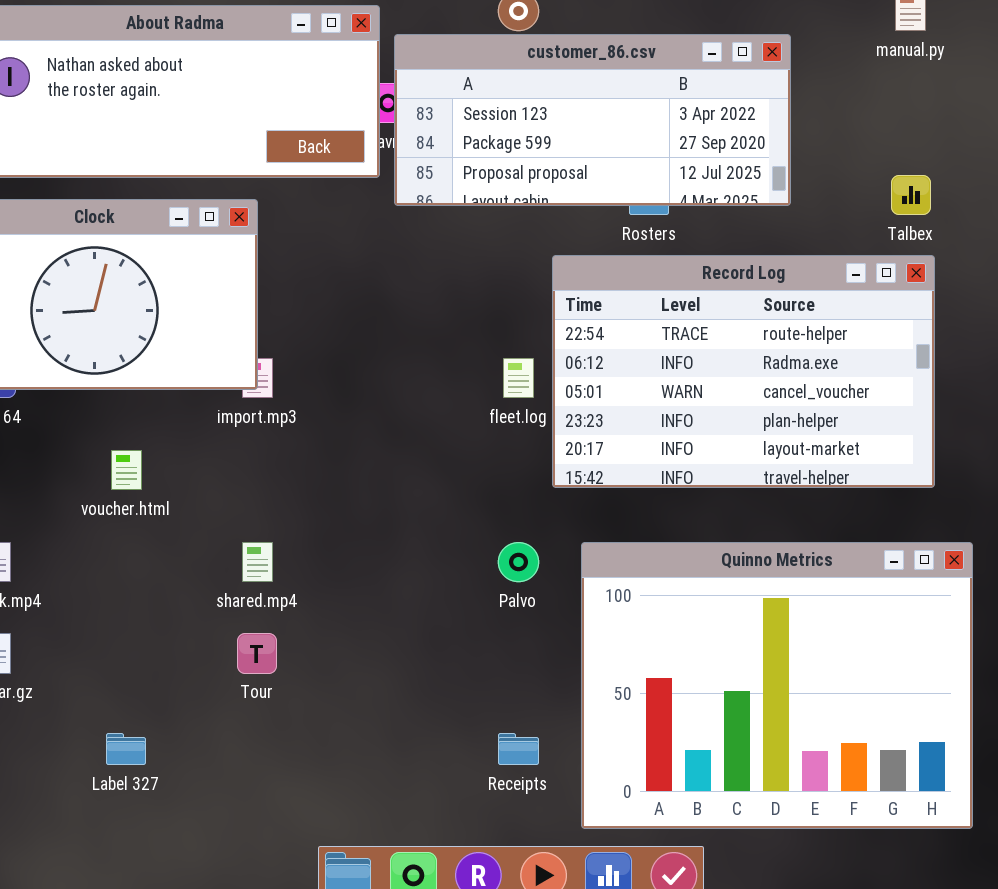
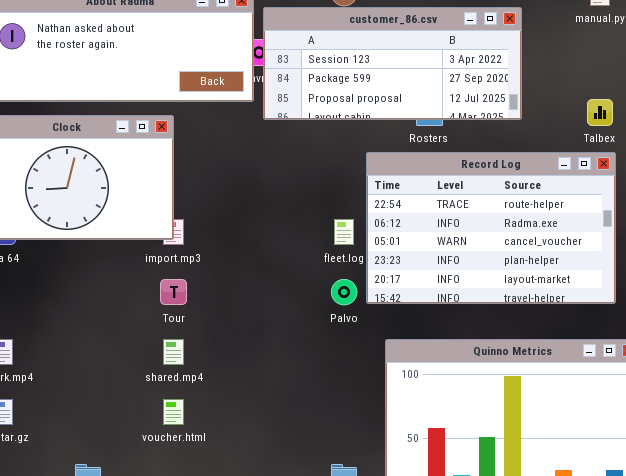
voucher.html: [111,450,142,490] -> [163,399,184,425], moved
Palvo: [498,542,539,582] -> [331,279,357,305], moved
Tour: [237,633,277,674] -> [160,279,187,305], moved

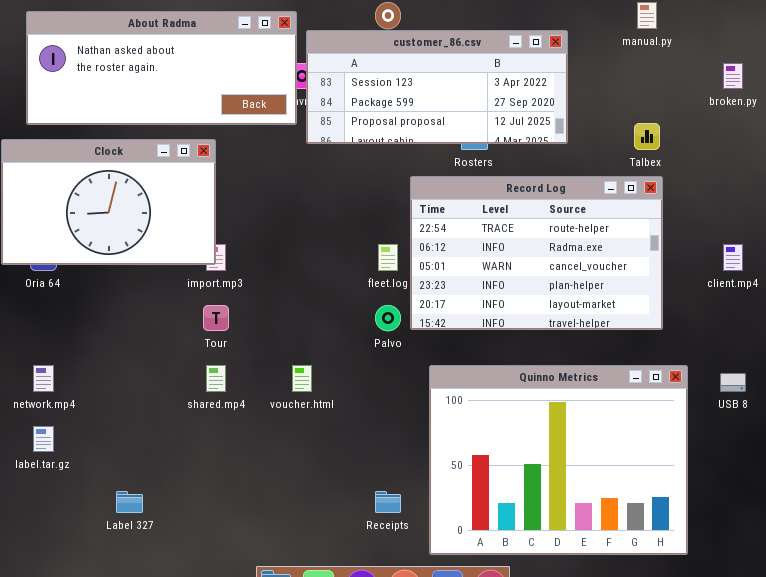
voucher.html: [163,399,184,425] -> [292,365,312,392], moved

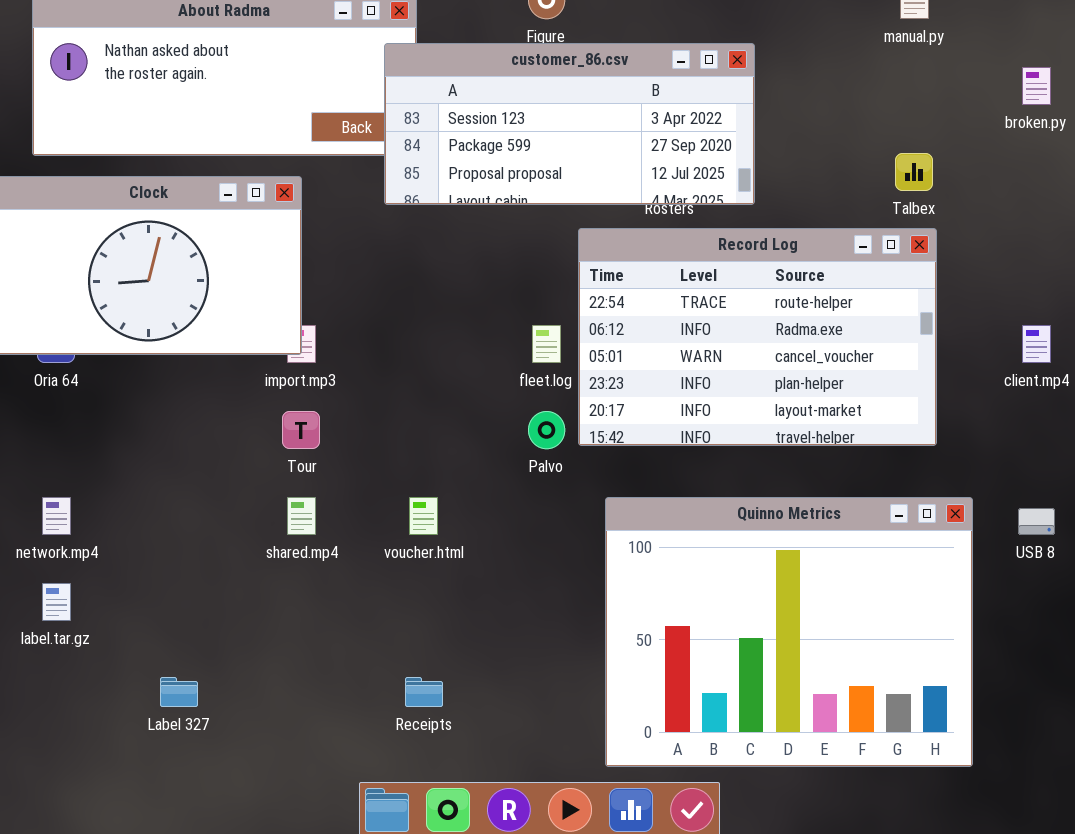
customer_86.csv: [306,30,568,144] -> [384,43,755,205], moved
Receipts: [375,491,401,513] -> [405,677,443,707], moved

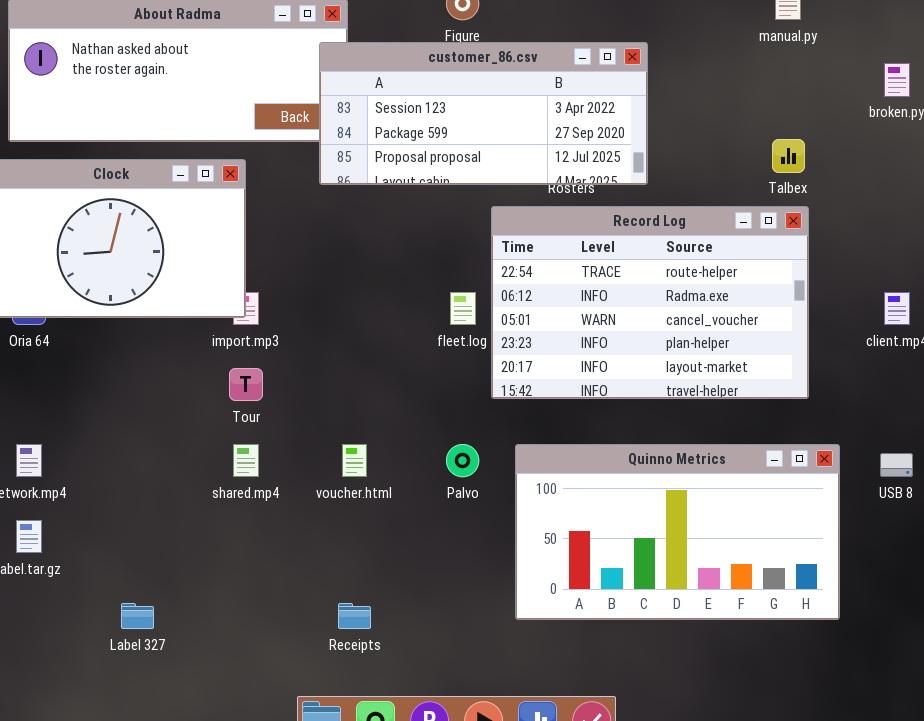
Palvo: [528,411,565,449] -> [446,444,479,477], moved
Quinno Metrics: [605,497,973,767] -> [515,444,840,620], resized

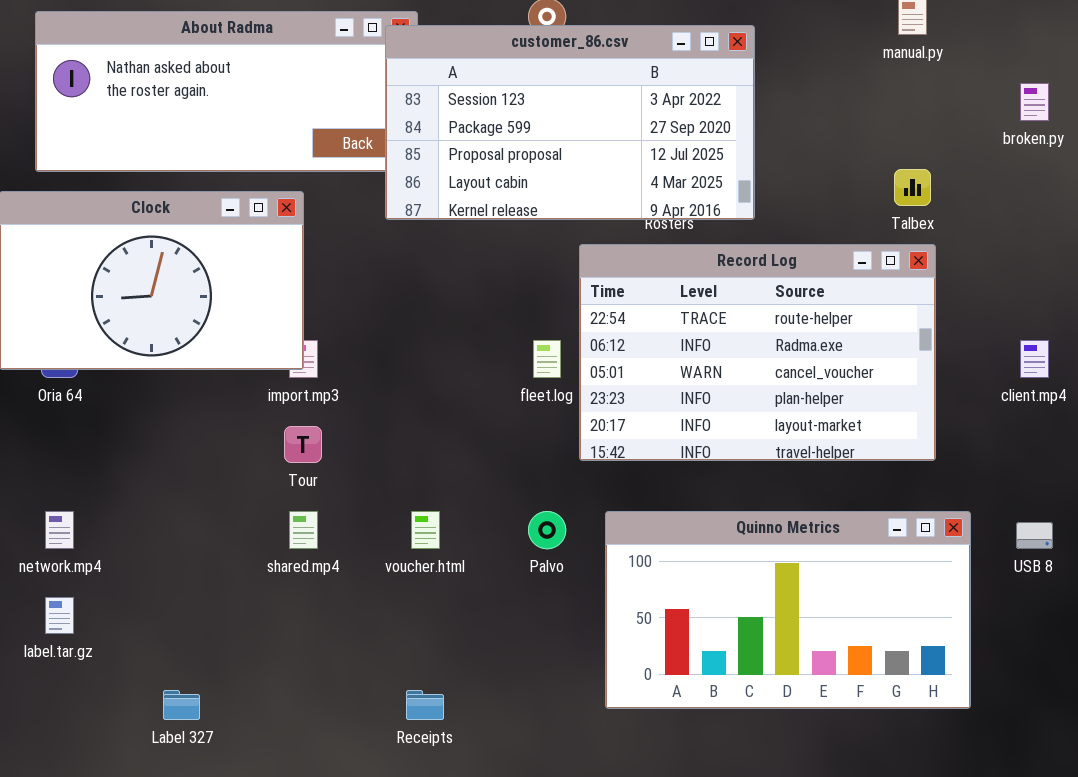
customer_86.csv: [319,42,648,185] -> [385,25,755,220], resized

